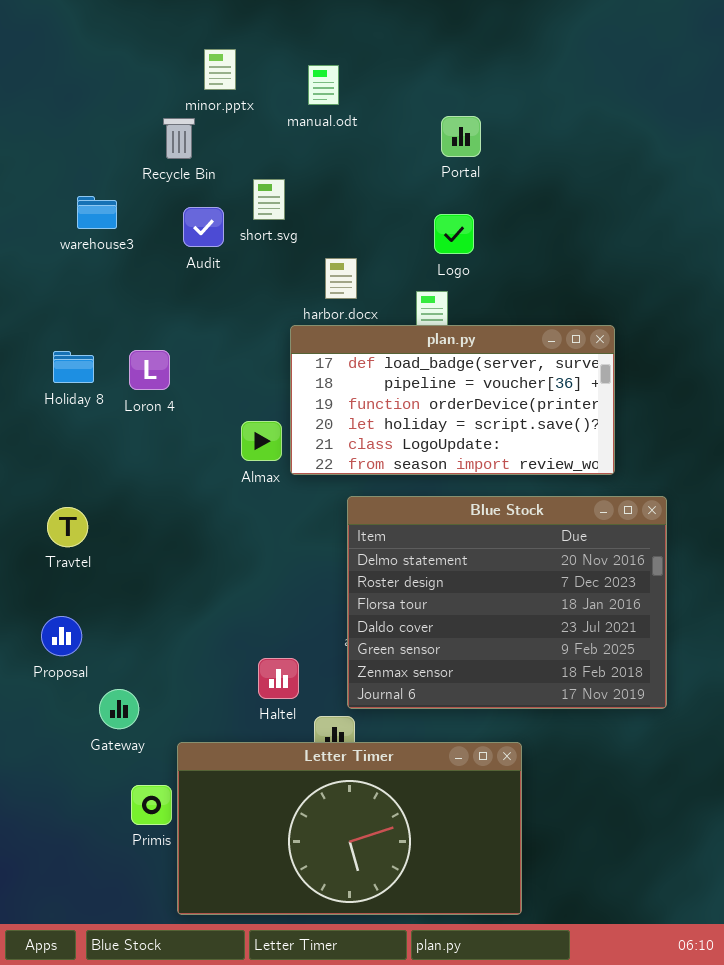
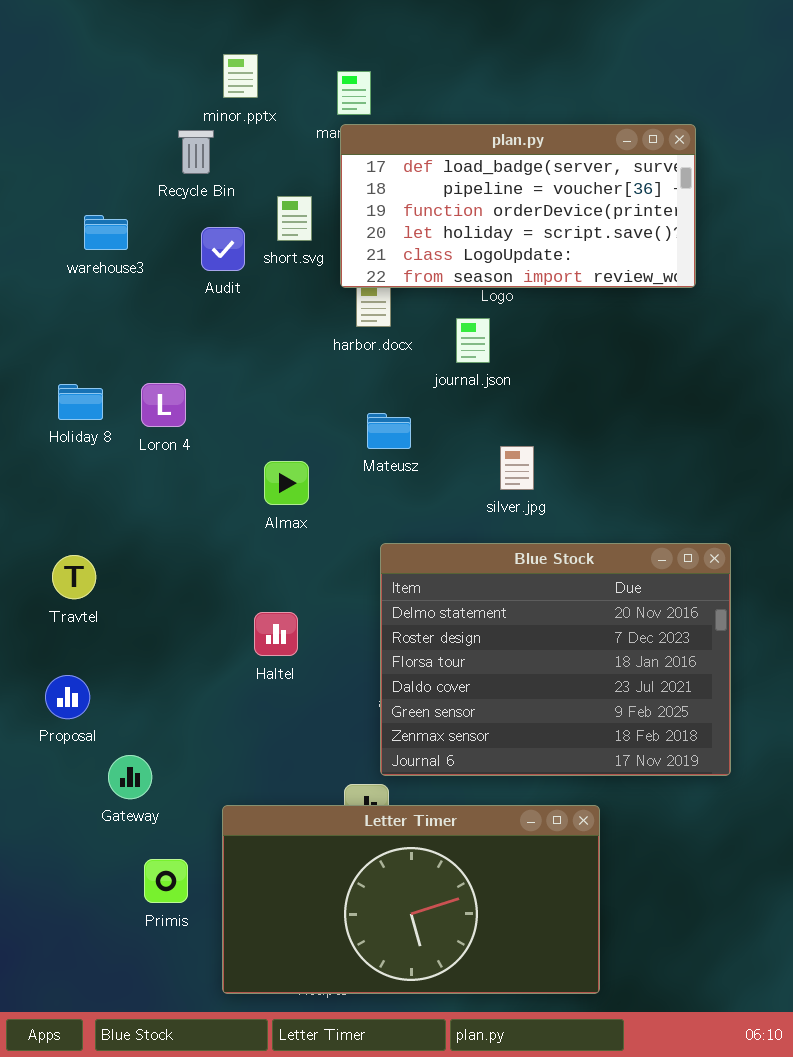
plan.py: [290,325,615,475] -> [340,124,696,288], moved
Haltel: [258,658,299,699] -> [254,612,298,656], moved
Letter Timer: [177,742,522,915] -> [222,805,600,994], moved

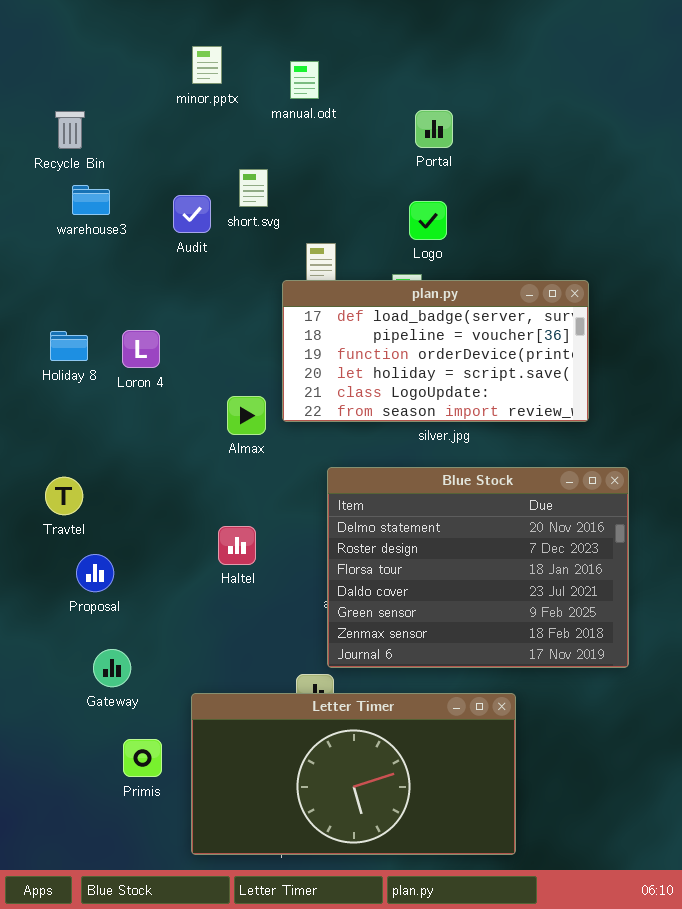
plan.py: [340,124,696,288] -> [282,280,589,422], moved
Recycle Bin: [178,130,214,174] -> [55,111,85,149], moved
Proposal: [45,675,90,719] -> [76,554,114,592], moved

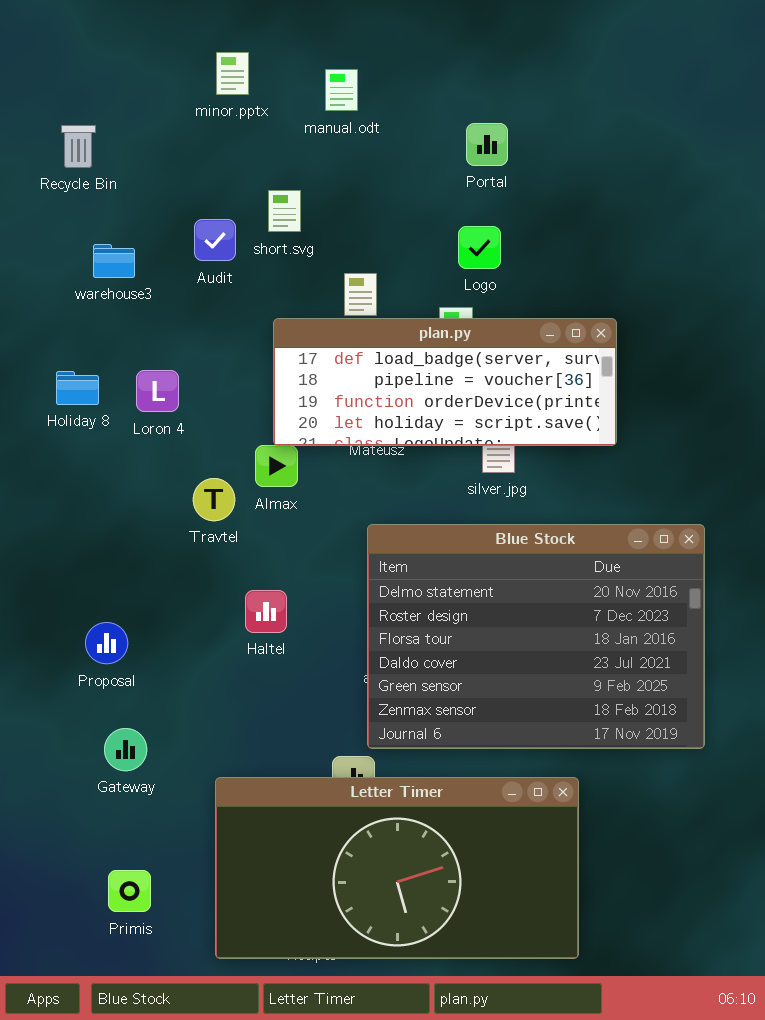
warehouse3: [72,185,110,215] -> [93,244,135,278], moved
plan.py: [282,280,589,422] -> [273,318,617,446], moved, resized
Travtel: [45,477,83,515] -> [193,478,235,521], moved
Primis: [123,739,162,777] -> [108,870,151,912], moved

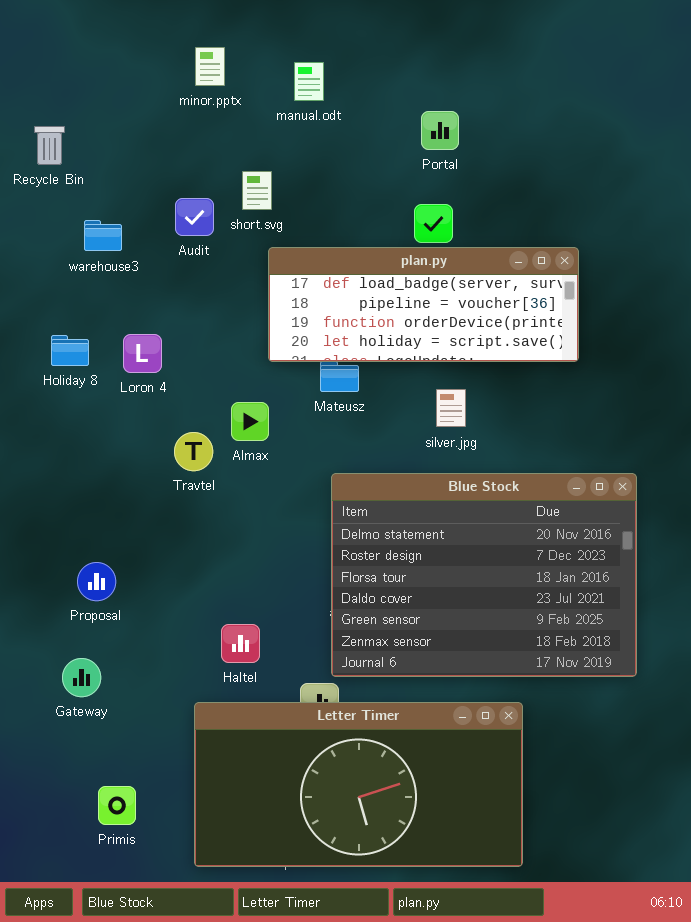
Recycle Bin: [61,125,96,168] -> [34,126,65,165], moved
plan.py: [273,318,617,446] -> [268,247,579,362], moved
Haltel: [245,590,287,633] -> [221,624,260,663], moved
Gateway: [104,728,147,771] -> [62,658,101,697], moved

